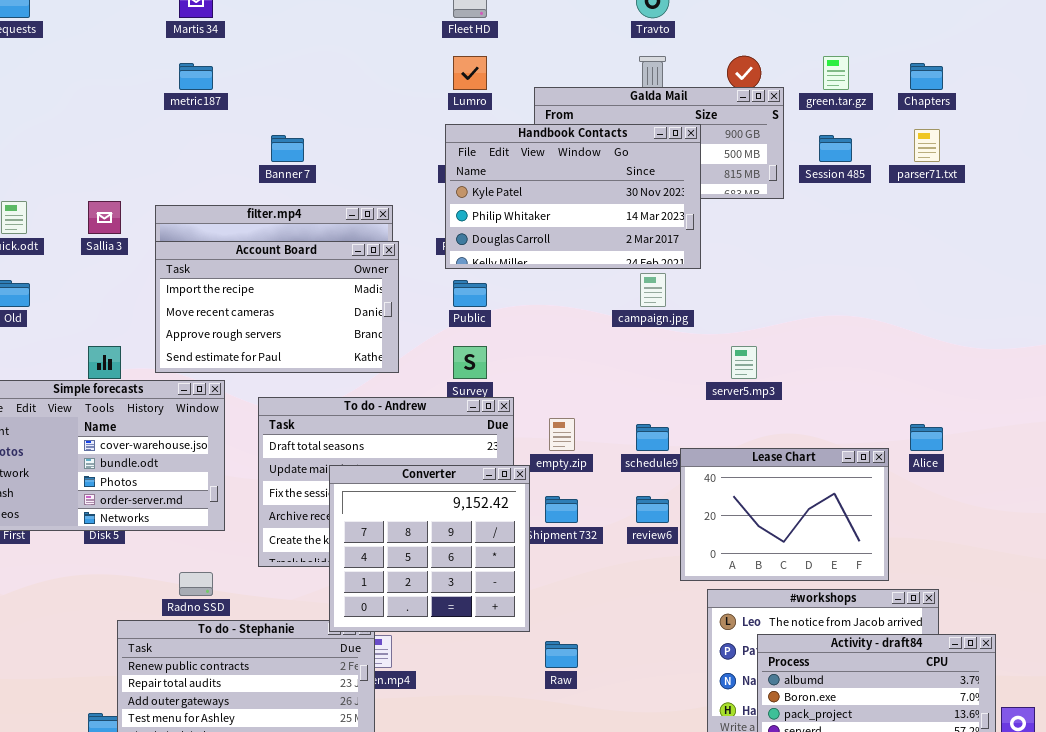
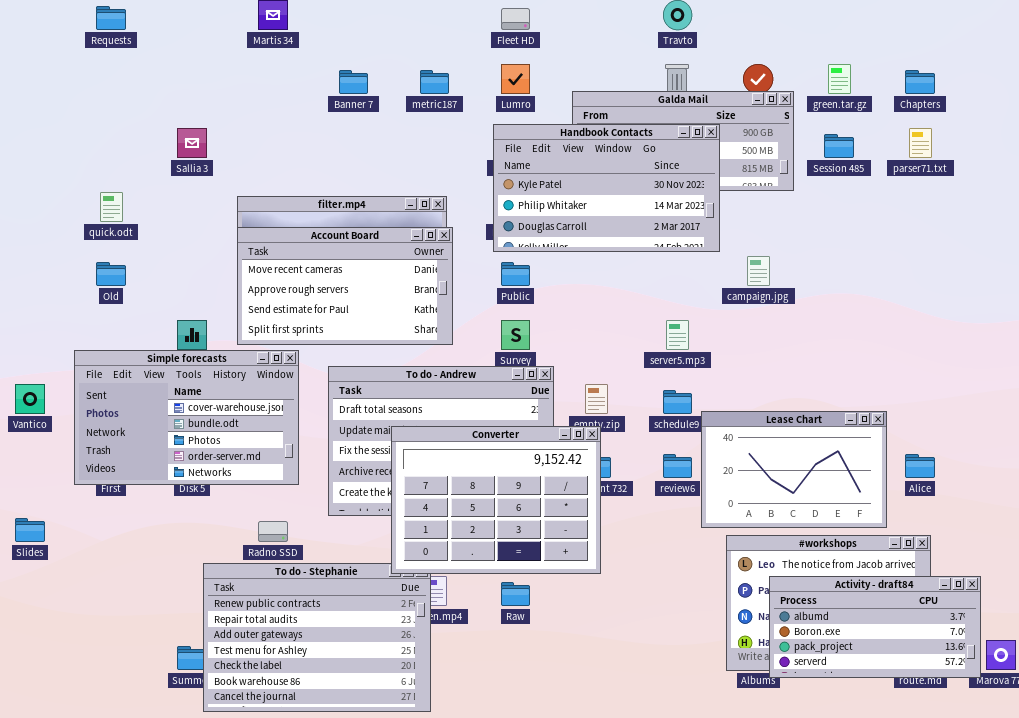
metric187: [179,63,213,90] -> [420,70,449,94], moved
Banner 7: [271,135,304,162] -> [339,70,368,94], moved
Sallia 3: [88,201,121,234] -> [177,128,207,158], moved
Account Board: [155,241,399,373] -> [237,227,453,345], scrolled down 1 row
campaign.jpg: [640,273,666,307] -> [747,256,770,286], moved
server5.mp3: [731,346,757,379] -> [666,320,689,350], moved
Alice: [910,424,943,451] -> [905,454,935,478], moved
Converter: [329,465,530,632] -> [391,426,601,574], resized
Raw: [545,641,578,668] -> [501,582,530,606], moved

